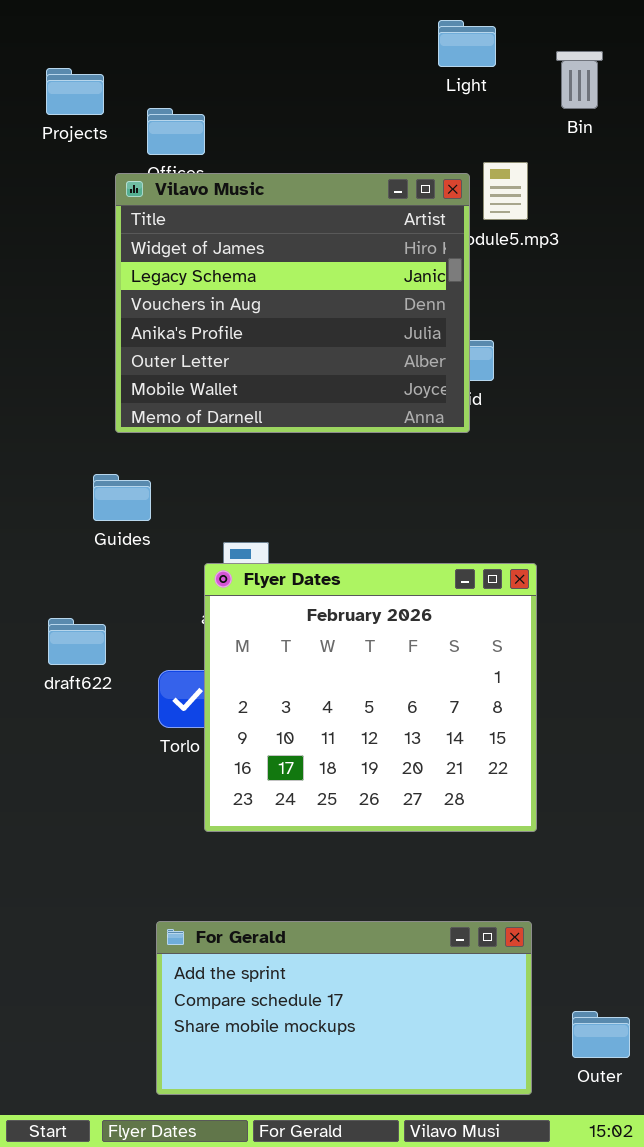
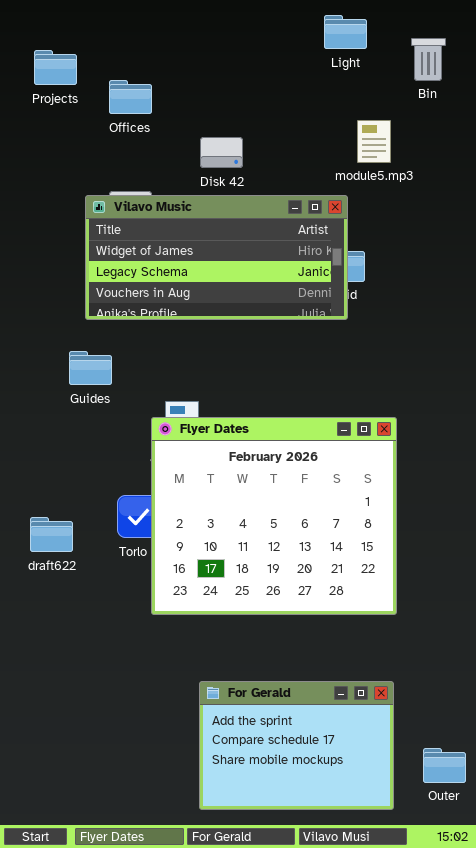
Vilavo Music: [115,173,470,433] -> [85,195,348,320], resized
draft622: [48,618,106,665] -> [30,517,73,552], moved
For Gerald: [156,921,532,1095] -> [199,681,394,810], resized

